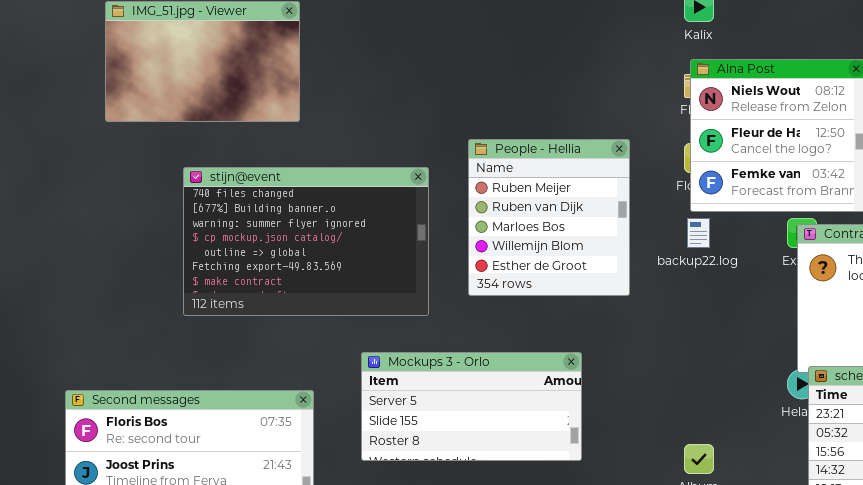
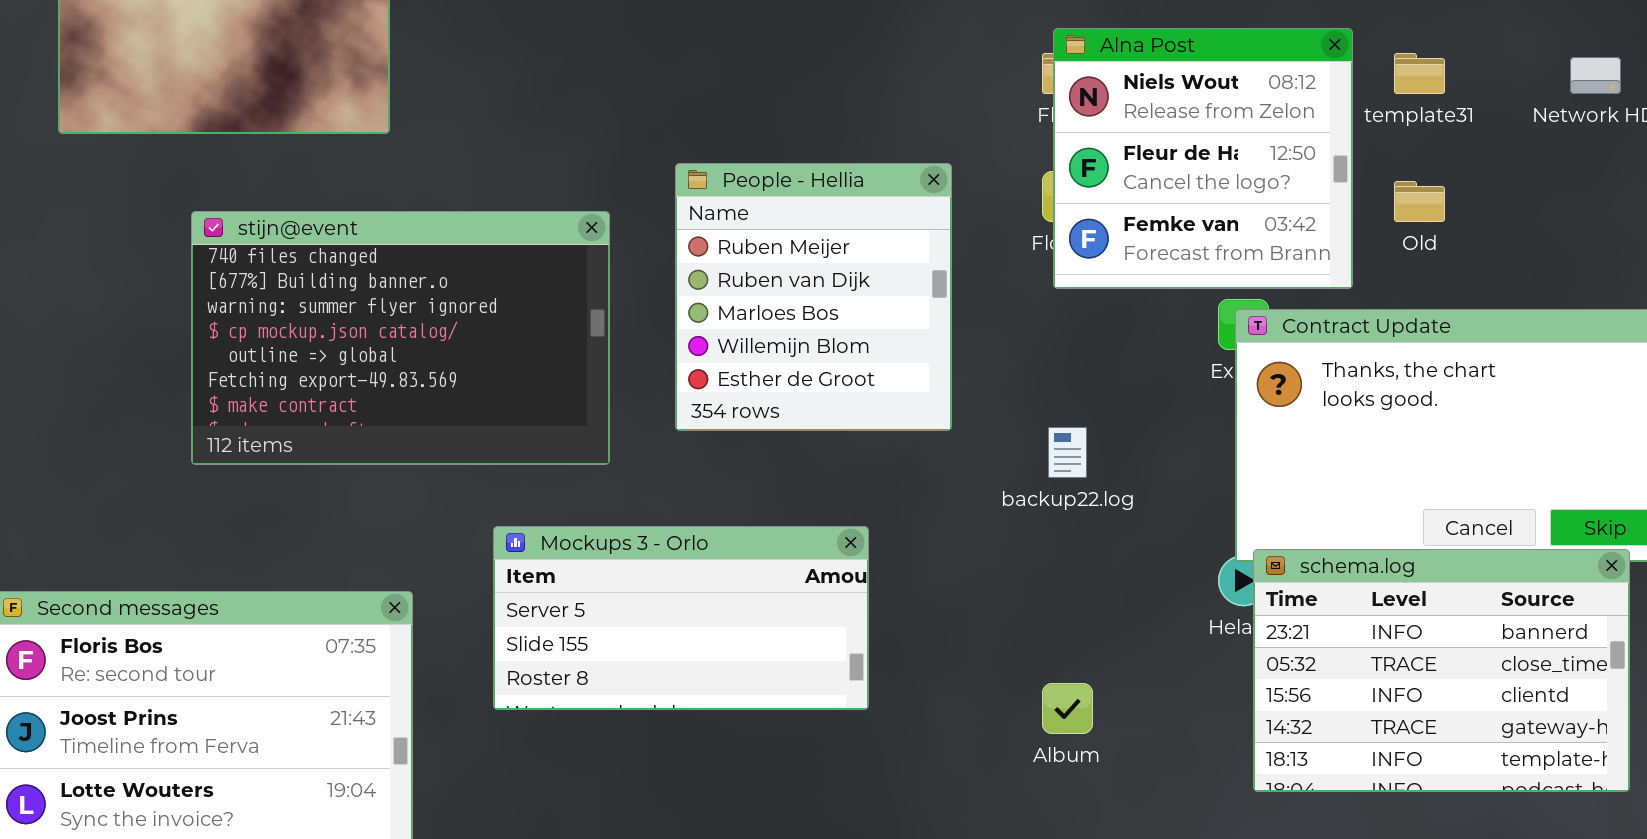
backup22.log: [687,218,710,248] -> [1048,427,1087,478], moved

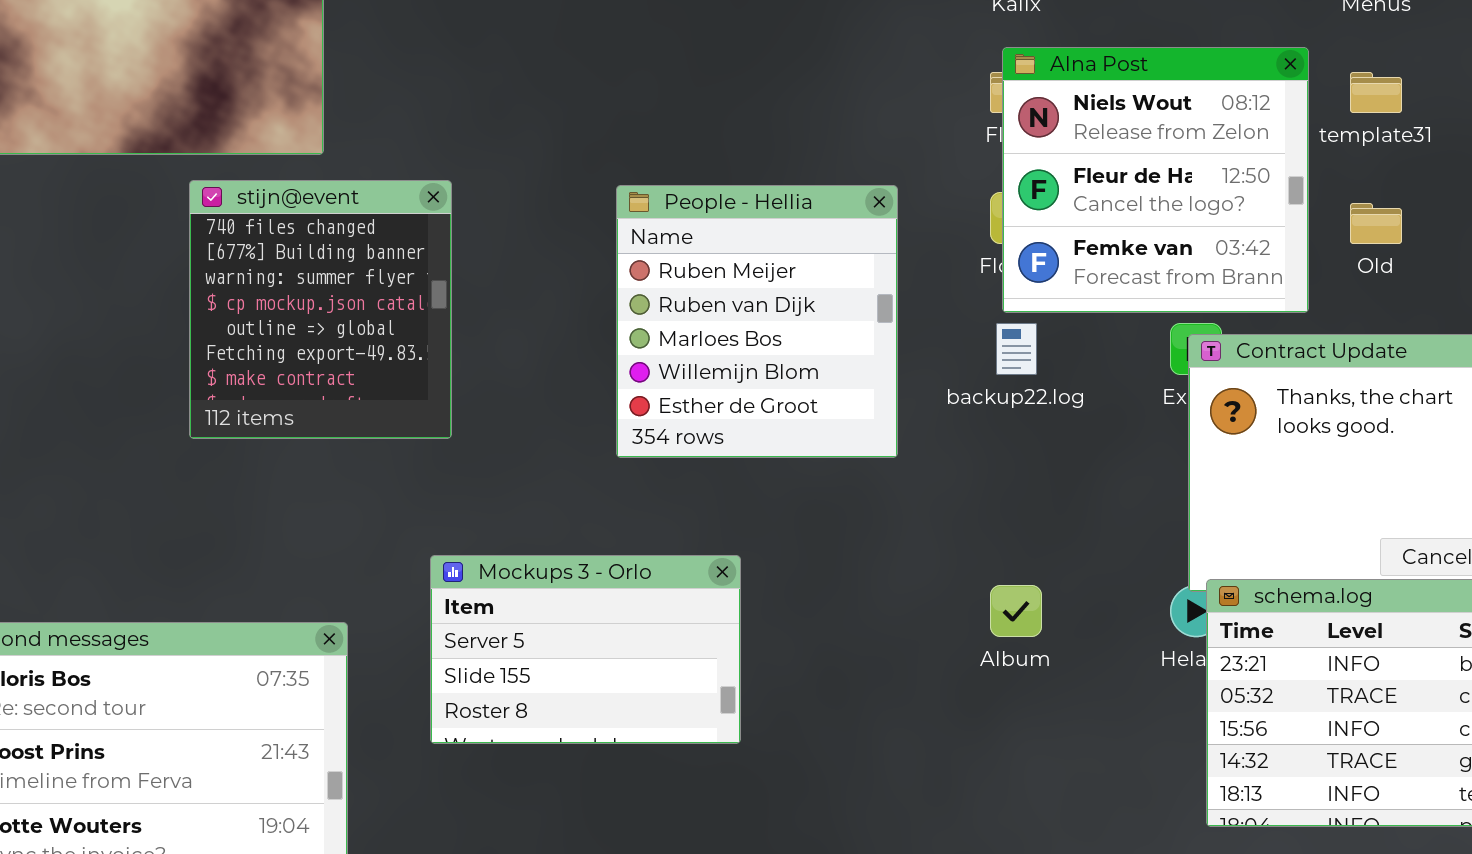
stijn@event: [191,211,610,465] -> [189,180,452,439], moved, resized
backup22.log: [1048,427,1087,478] -> [996,323,1037,375], moved
Mockups 3 - Orlo: [493,526,869,710] -> [430,555,741,744], resized
Album: [1042,683,1093,734] -> [990,585,1042,637], moved

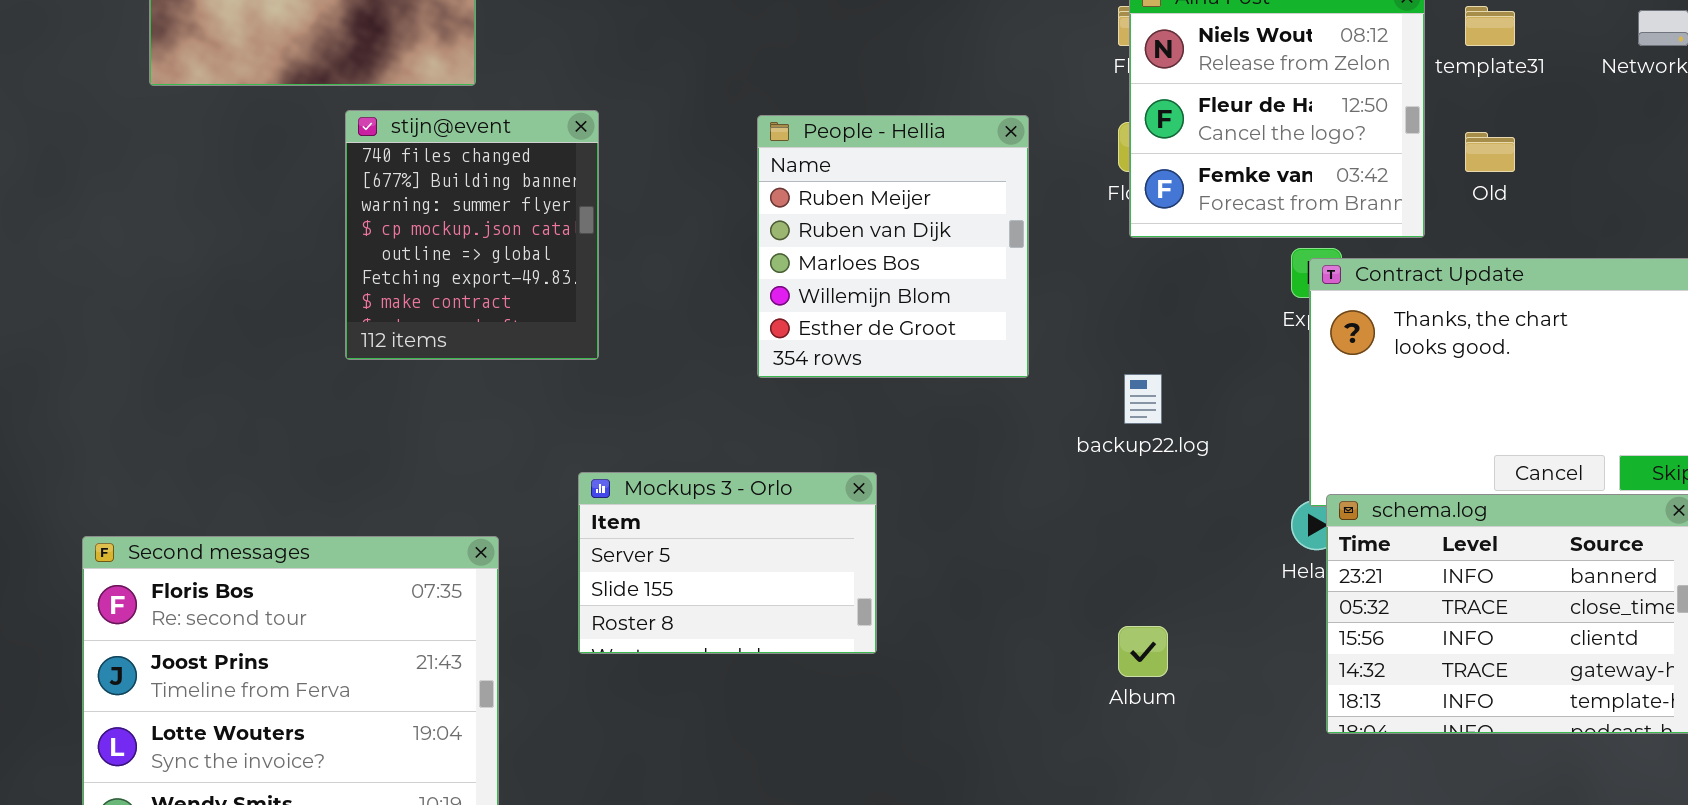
backup22.log: [996,323,1037,375] -> [1124,374,1162,424], moved
Album: [990,585,1042,637] -> [1118,626,1168,677], moved

